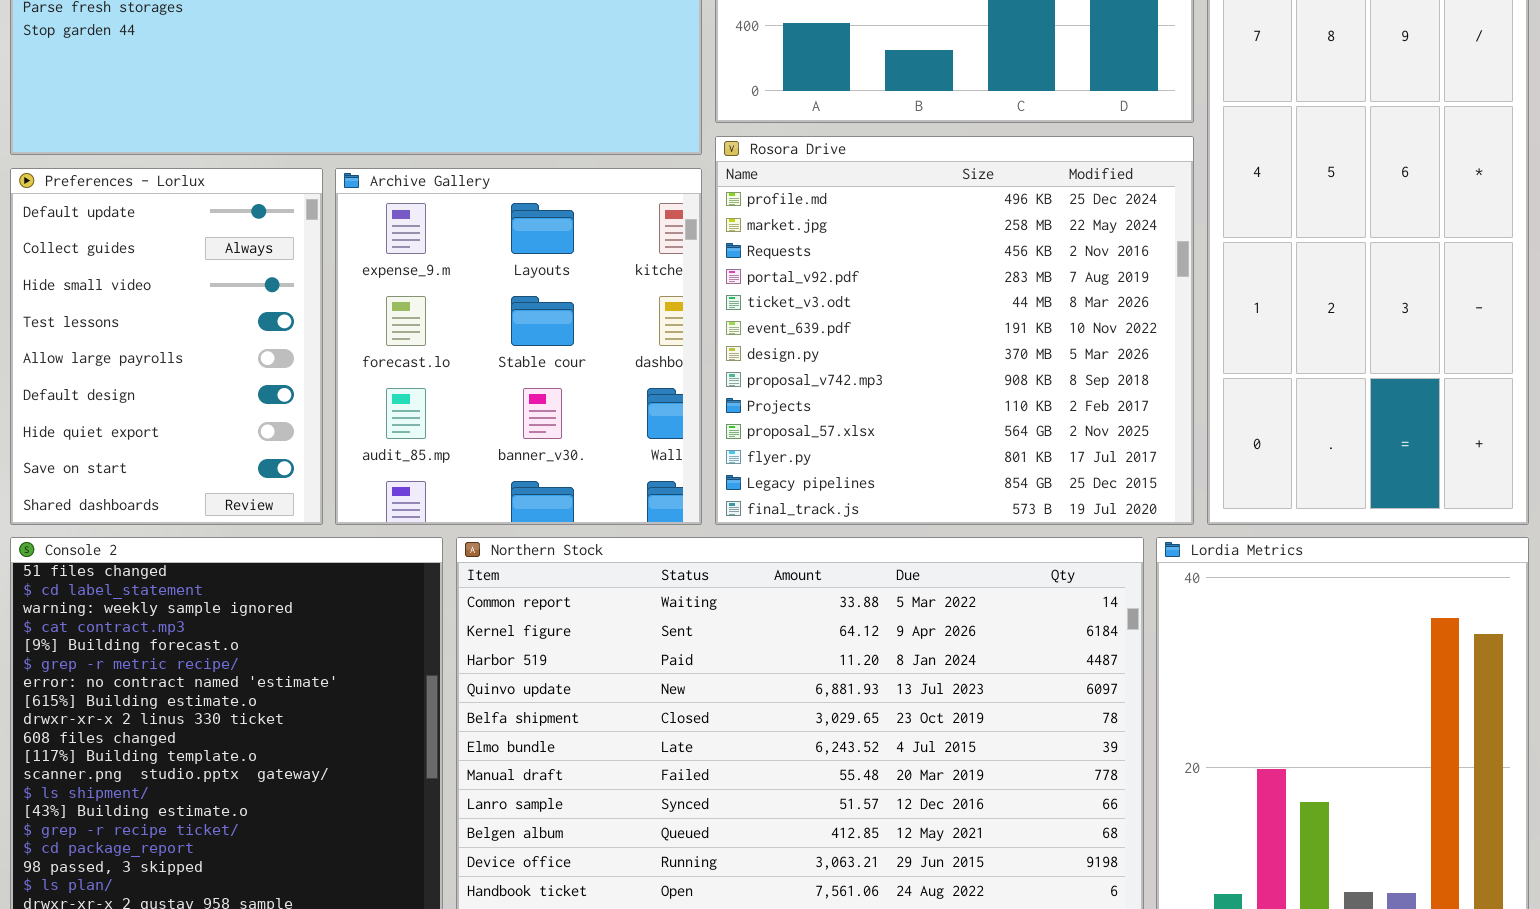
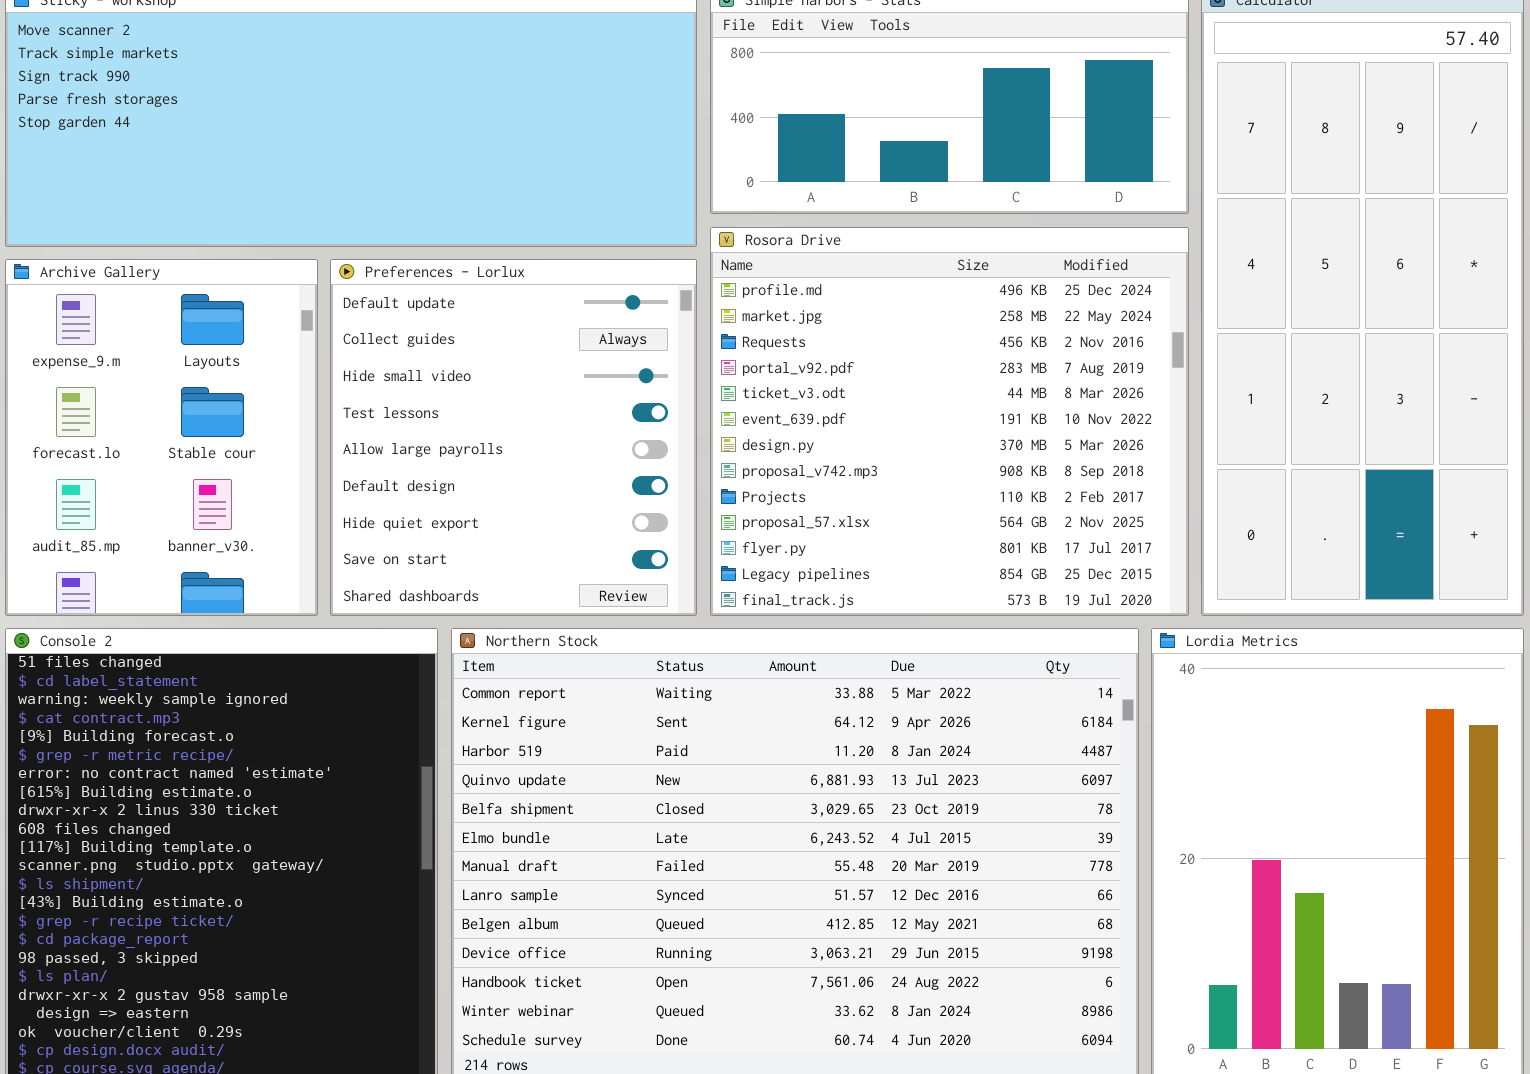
Preferences - Lorlux: [10,168,323,525] -> [330,259,697,616], moved, resized
Archive Gallery: [335,168,702,525] -> [5,259,318,616], moved, resized

